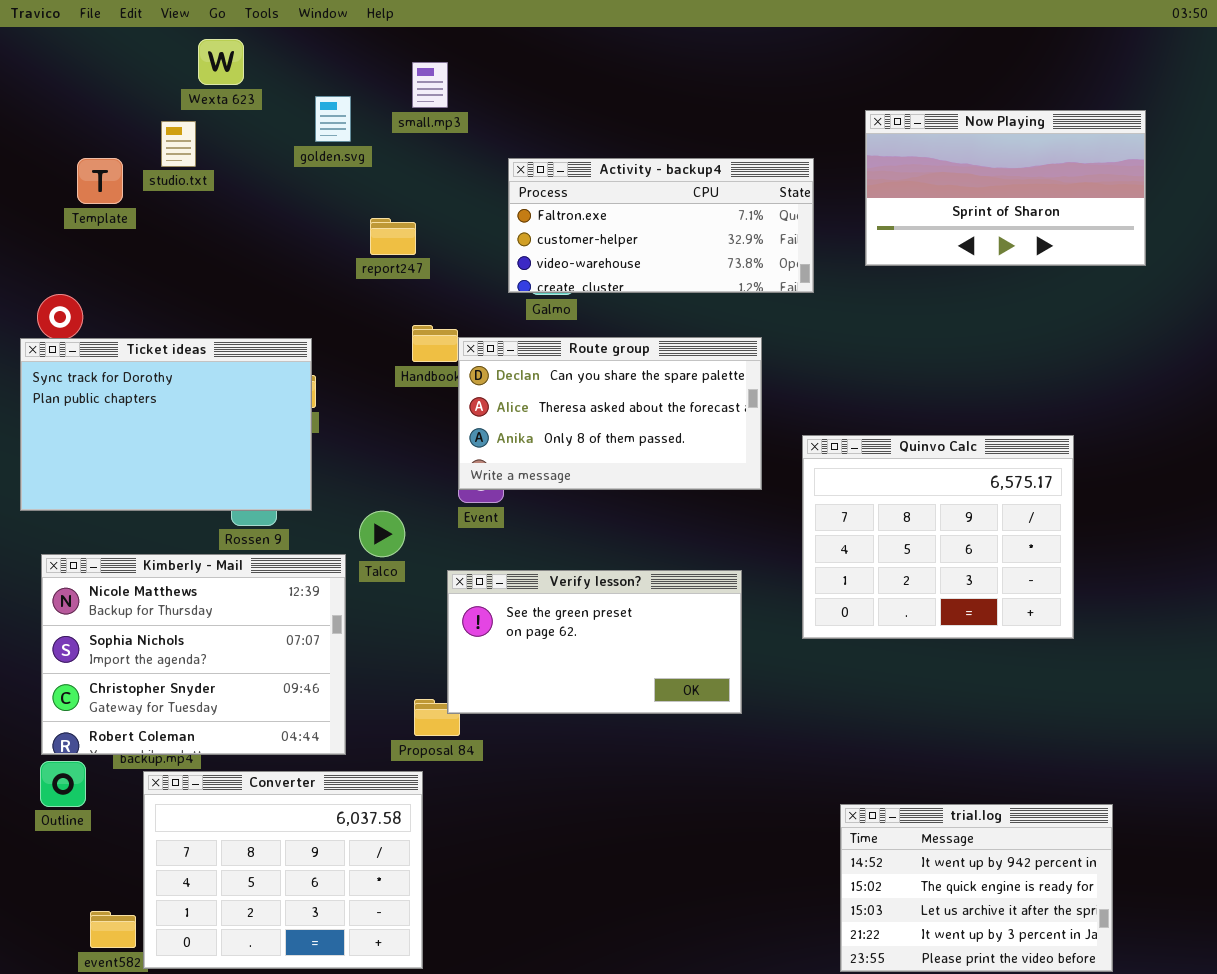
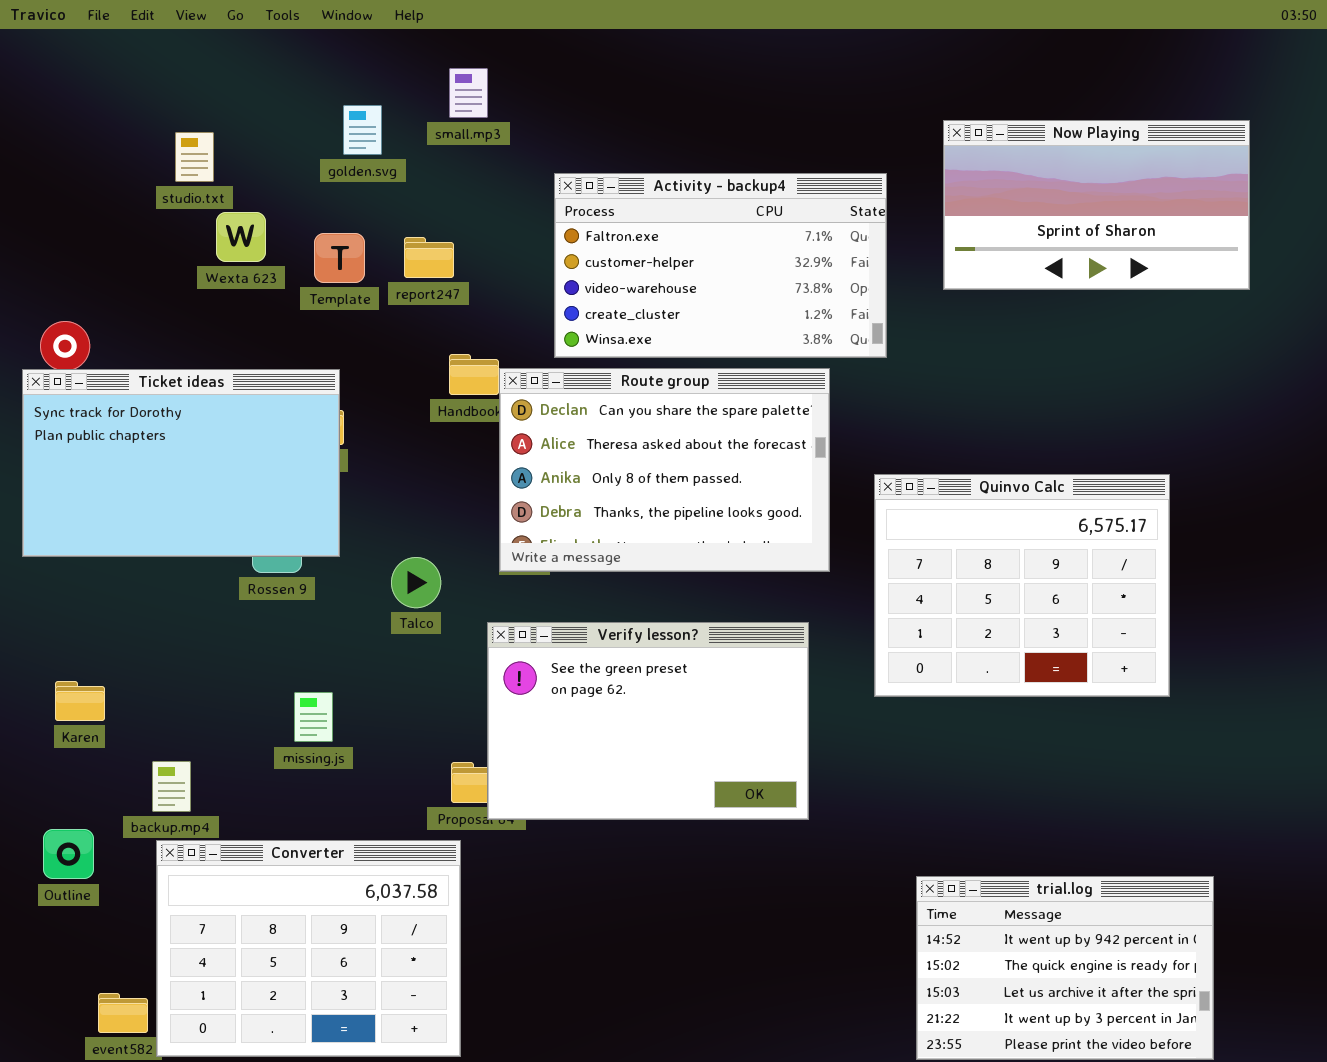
Wexta 623: [198,39,244,85] -> [216,212,266,262], moved
Template: [77,158,123,204] -> [314,233,365,283], moved
Activity - backup4: [508,158,814,293] -> [554,173,887,358], resized
Route group: [458,337,762,490] -> [499,368,830,572], resized
Kimberly - Mail: [41,554,346,755] -> none, closed
Verify lesson?: [447,570,742,714] -> [487,622,809,820], resized

